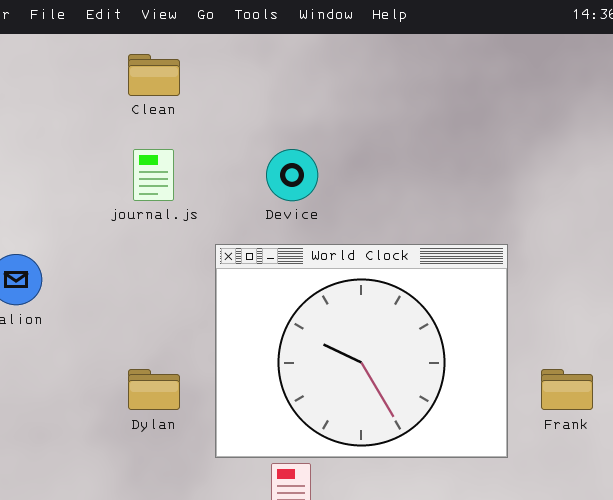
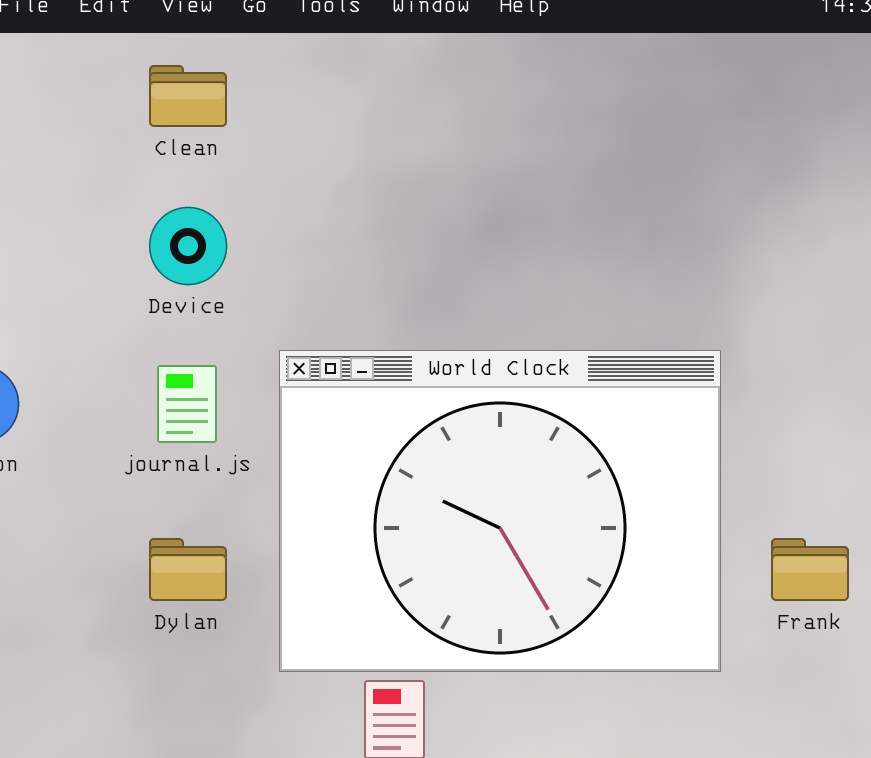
journal.js: [133,149,174,201] -> [157,365,217,443], moved
Device: [266,149,318,201] -> [149,207,227,285], moved

